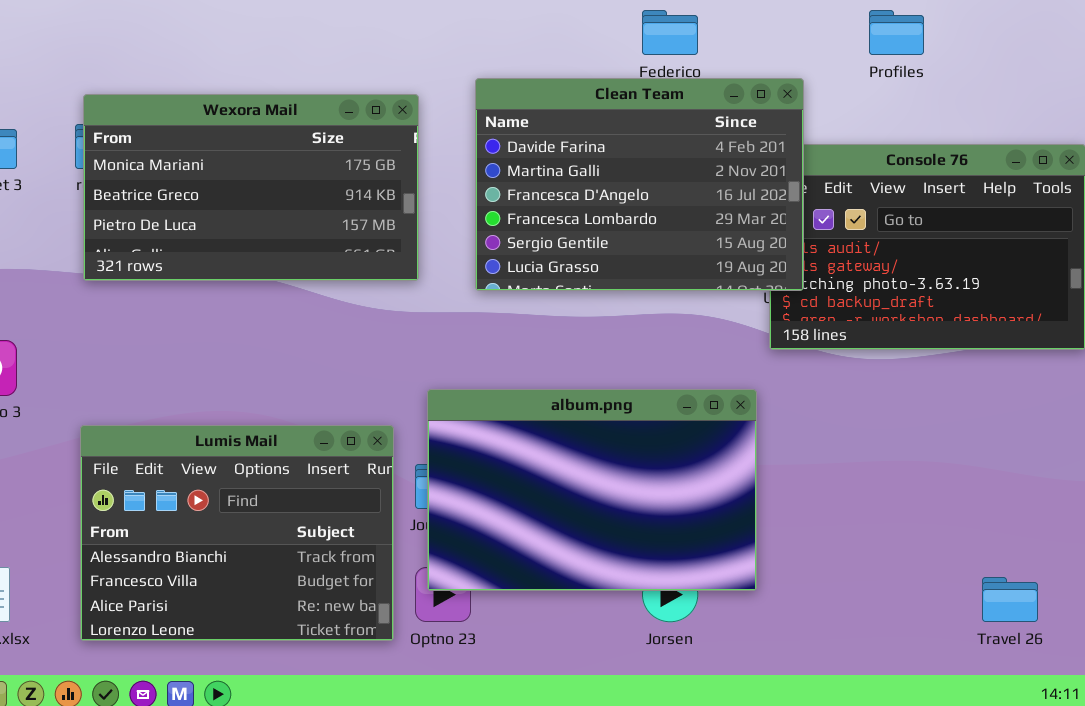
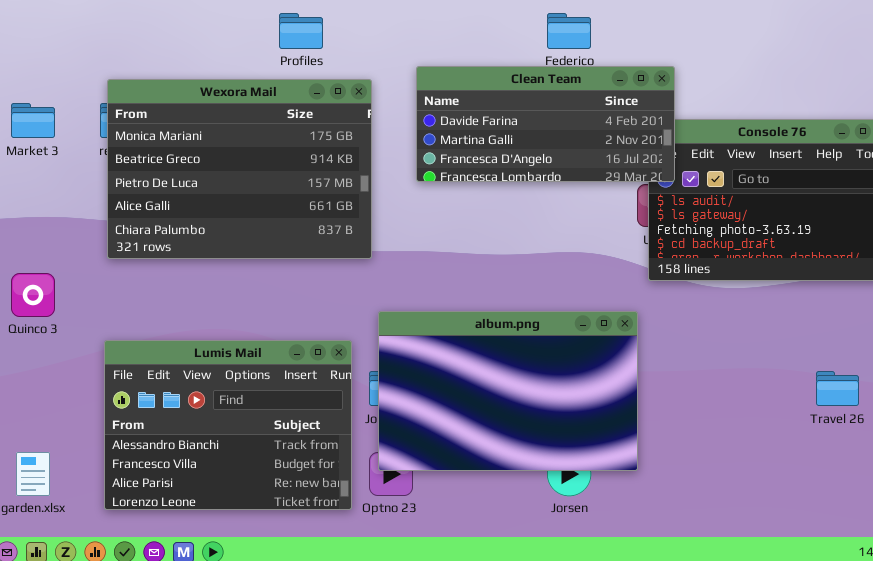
Profiles: [869,10,924,55] -> [279,13,323,49], moved
Clean Team: [475,78,804,291] -> [416,66,675,182], resized
Wexora Mail: [83,94,419,281] -> [107,79,372,259], resized
Travel 26: [982,577,1038,622] -> [816,371,859,406], moved

